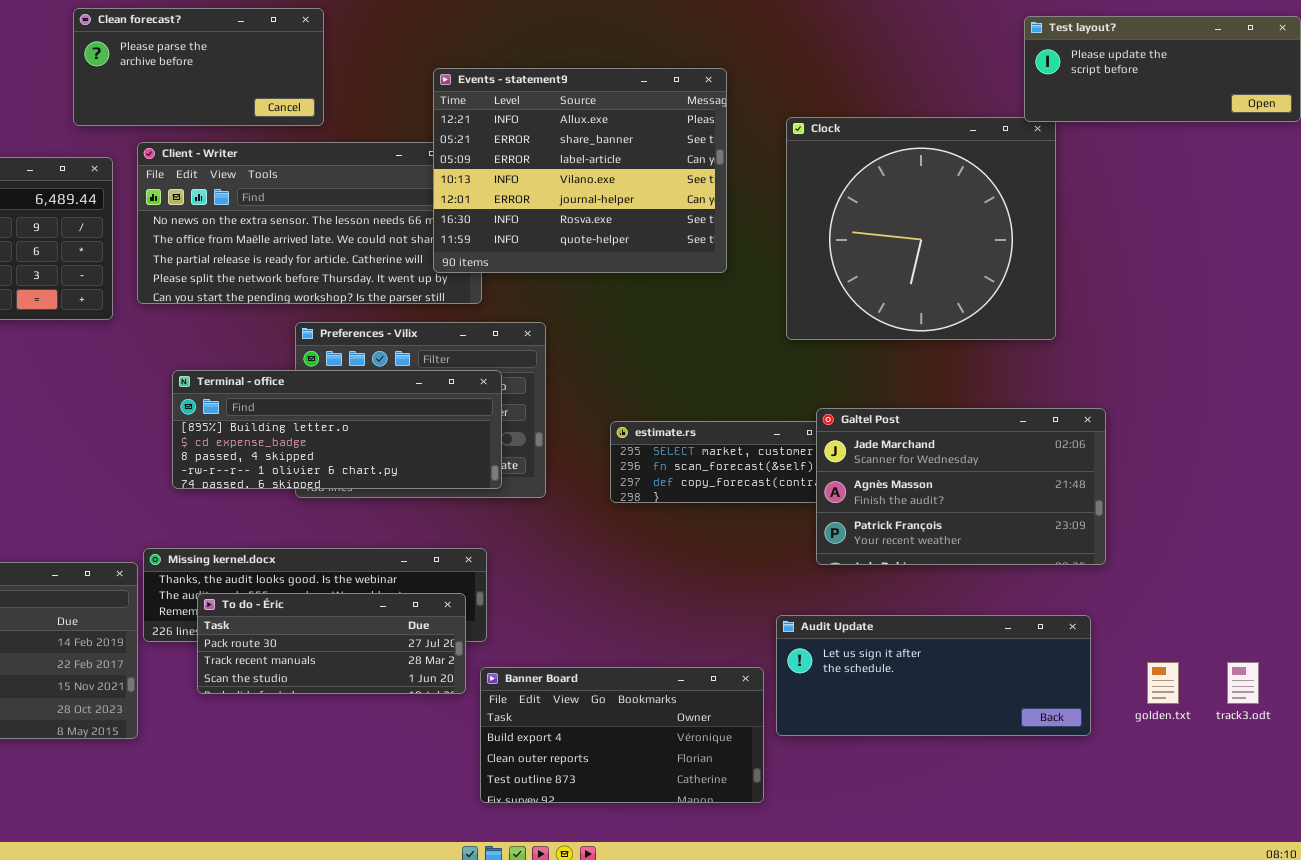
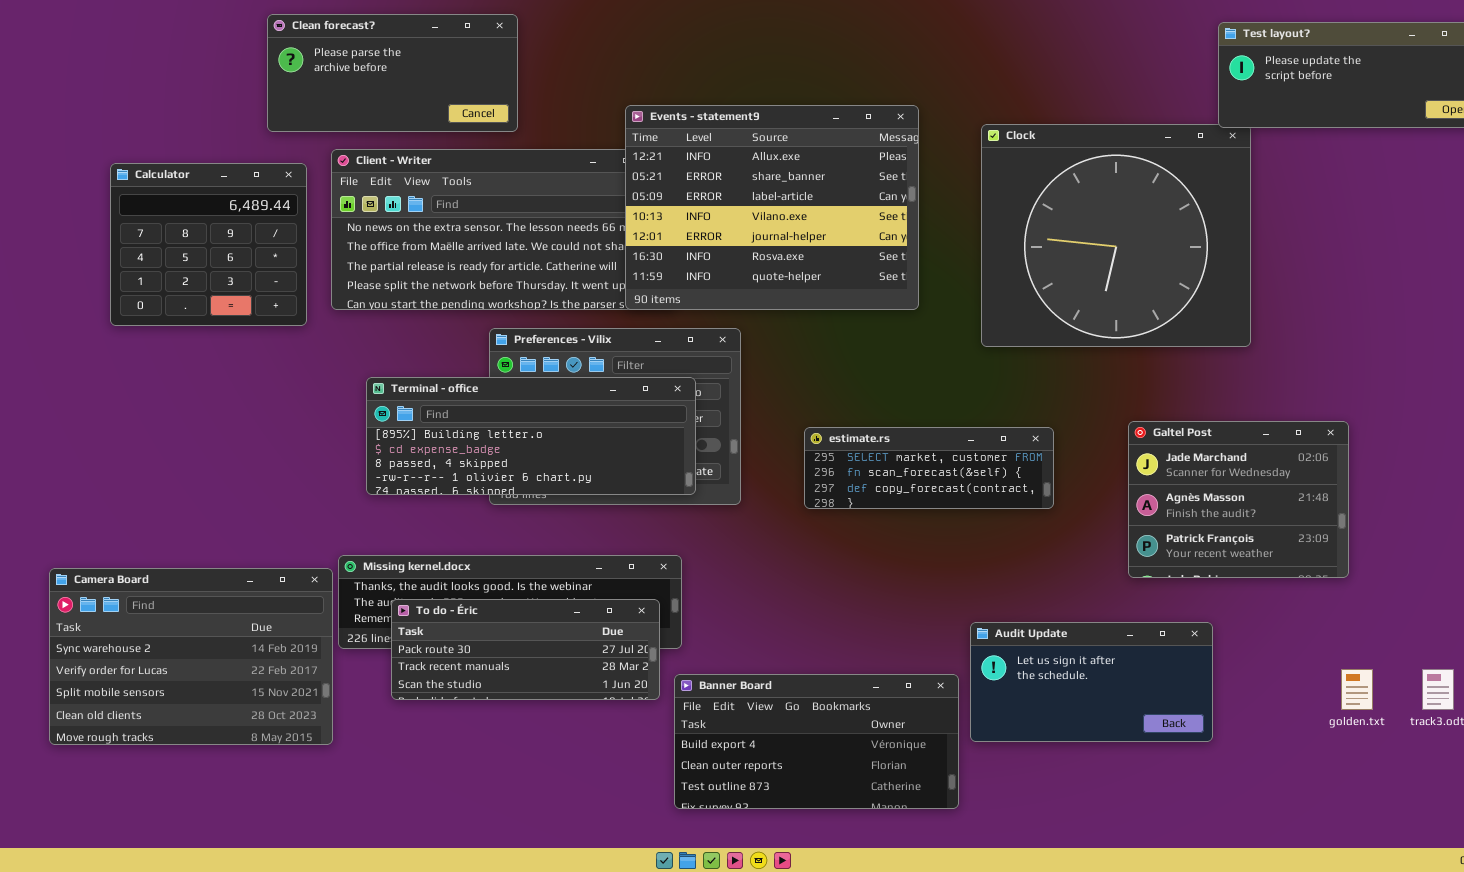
Events - statement9: [433,68,727,273] -> [625,105,919,310], moved
Galtel Post: [816,408,1106,565] -> [1128,421,1349,578], moved, resized
Audit Update: [776,615,1091,736] -> [970,622,1213,742], resized

